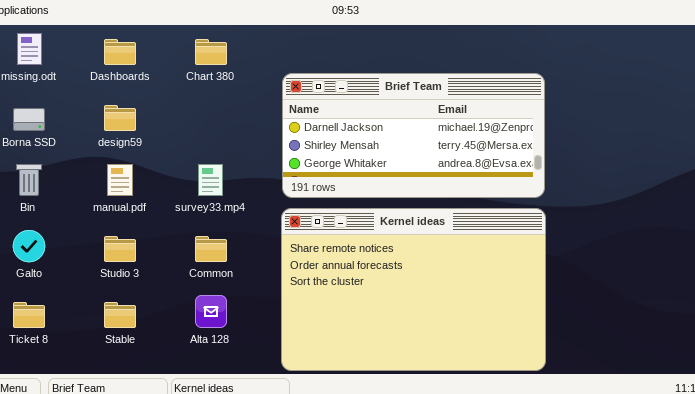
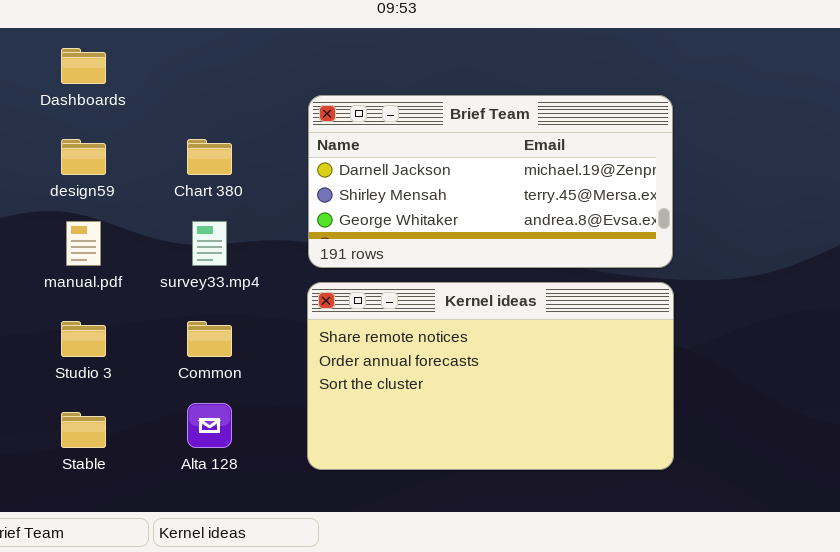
Chart 380: [195,39,227,65] -> [187,139,232,175], moved
Kernel ideas: [281,208,546,371] -> [307,282,674,470], resized

